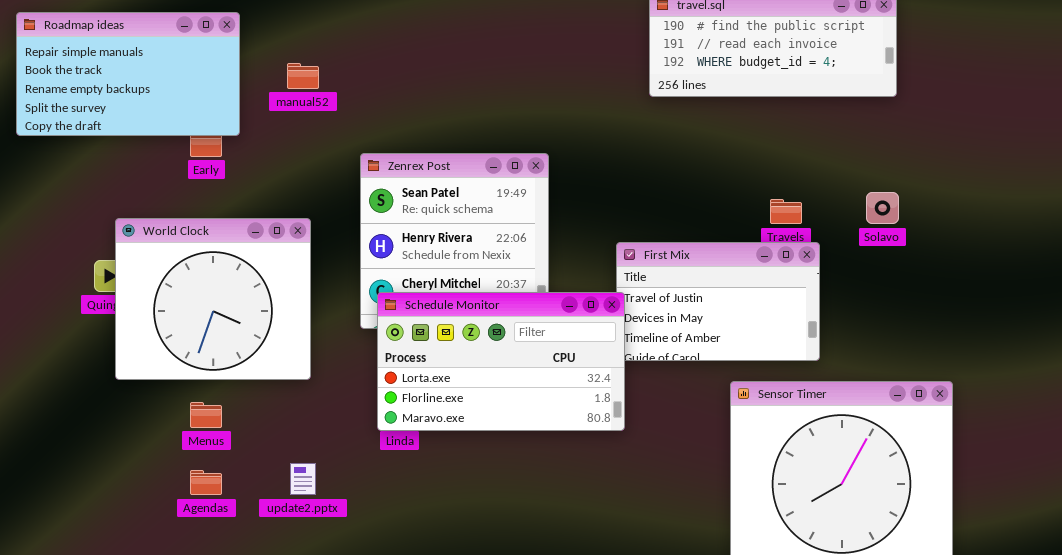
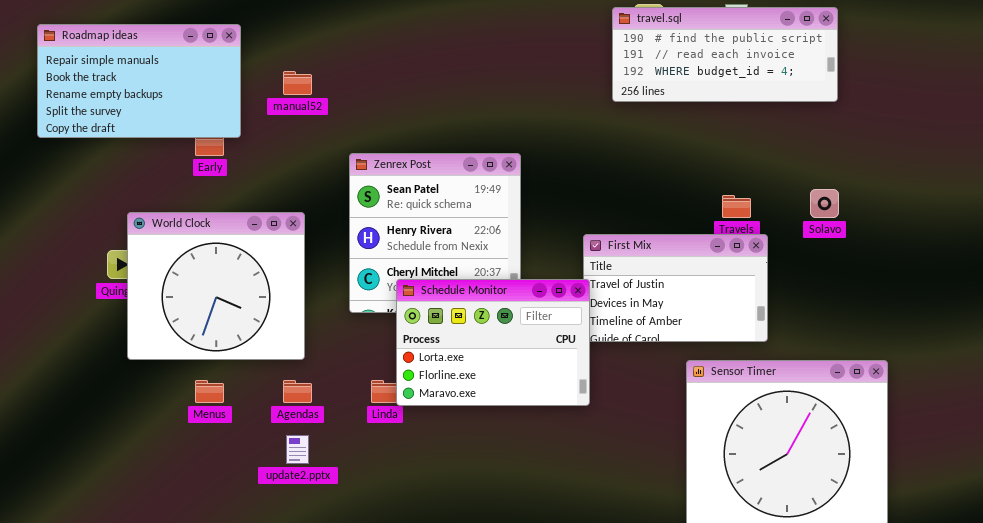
Schedule Monitor: [377,292,625,431] -> [396,279,590,406], resized
Agendas: [190,470,222,495] -> [283,380,312,403], moved

